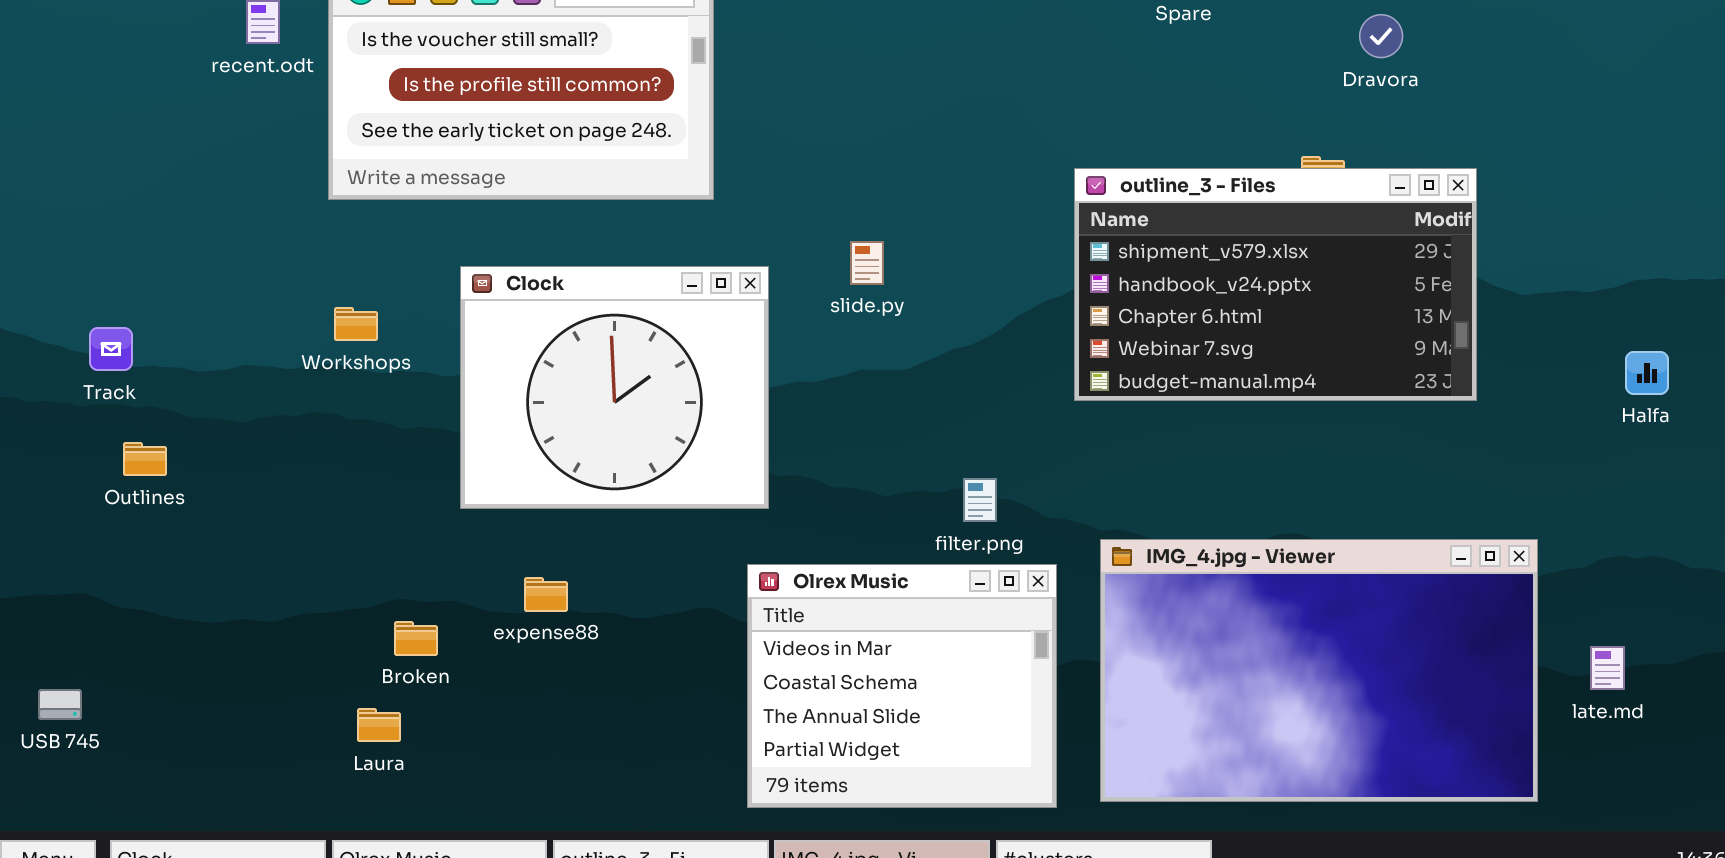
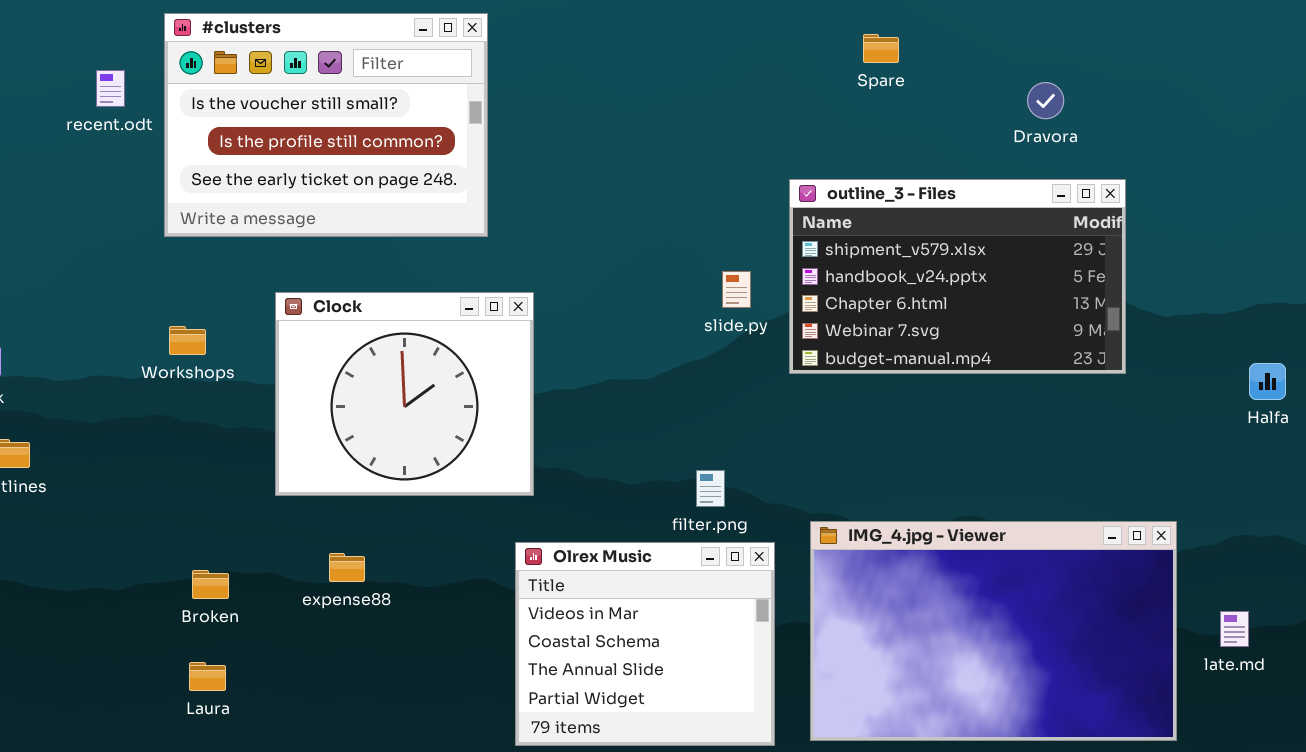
outline_3 - Files: [1074,168,1477,401] -> [789,179,1126,374], moved
slide.py: [850,241,884,285] -> [722,271,751,308], moved
Broken: [394,621,438,656] -> [192,570,229,599], moved

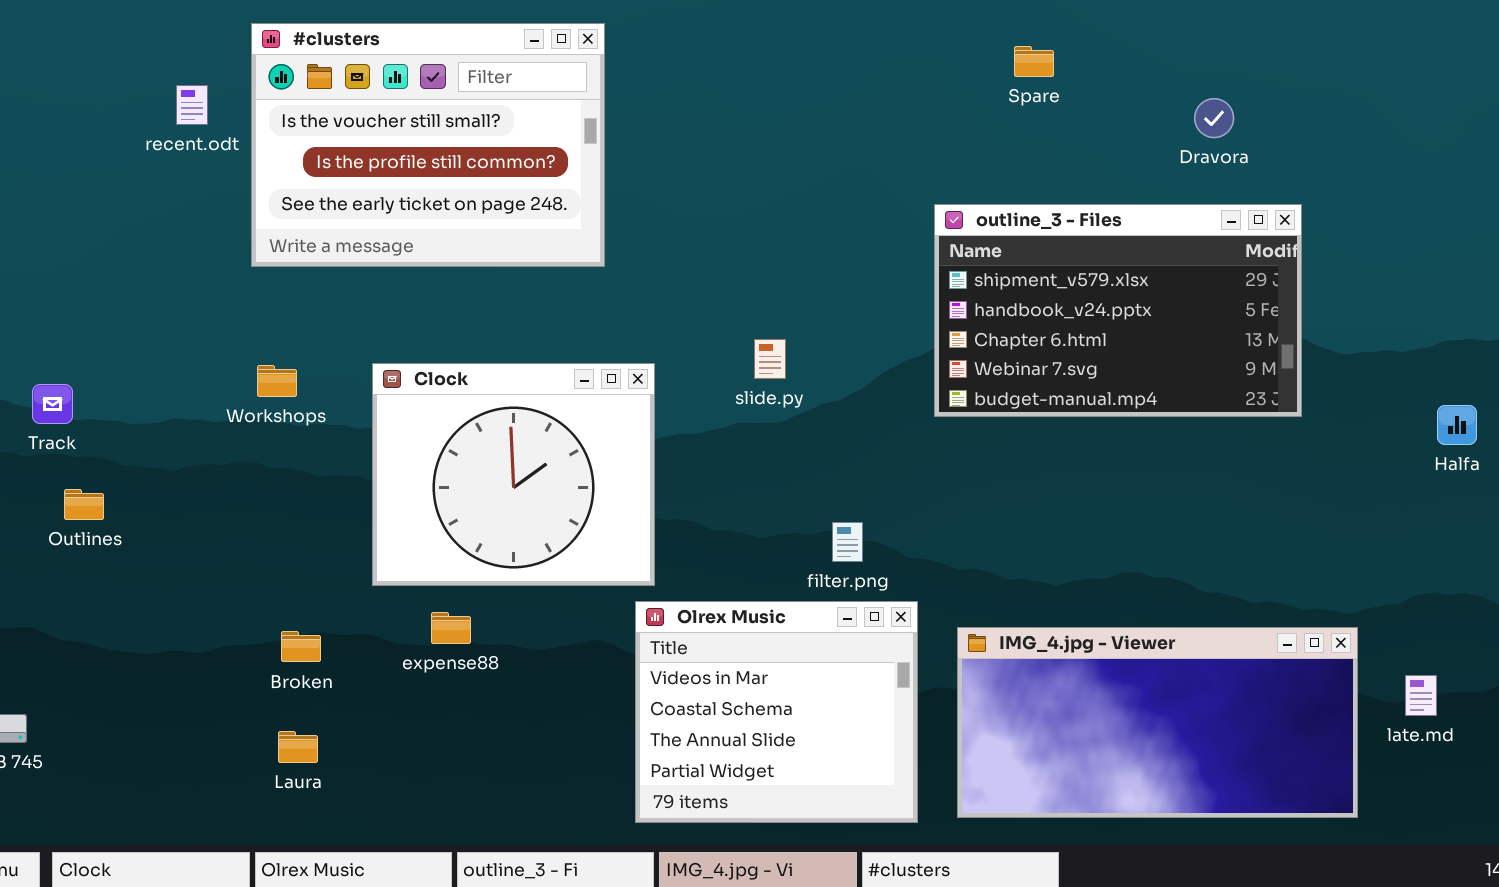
slide.py: [722,271,751,308] -> [754,339,786,379], moved
Clock: [275,292,534,496] -> [372,363,655,586], moved
IMG_4.jpg - Viewer: [810,521,1177,741] -> [957,627,1358,818], resized

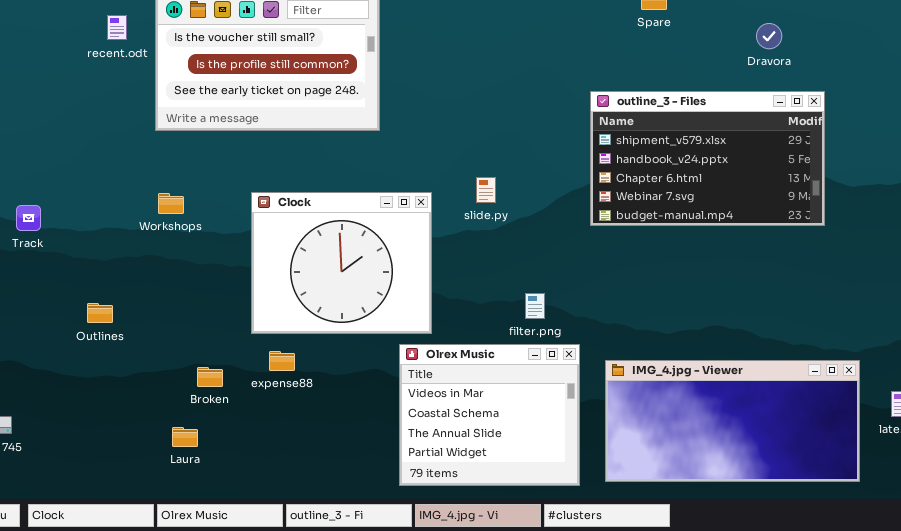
Clock: [372,363,655,586] -> [251,192,432,334], moved
Outlines: [64,489,104,520] -> [87,303,113,323], moved
Broken: [281,631,321,662] -> [197,367,223,387], moved

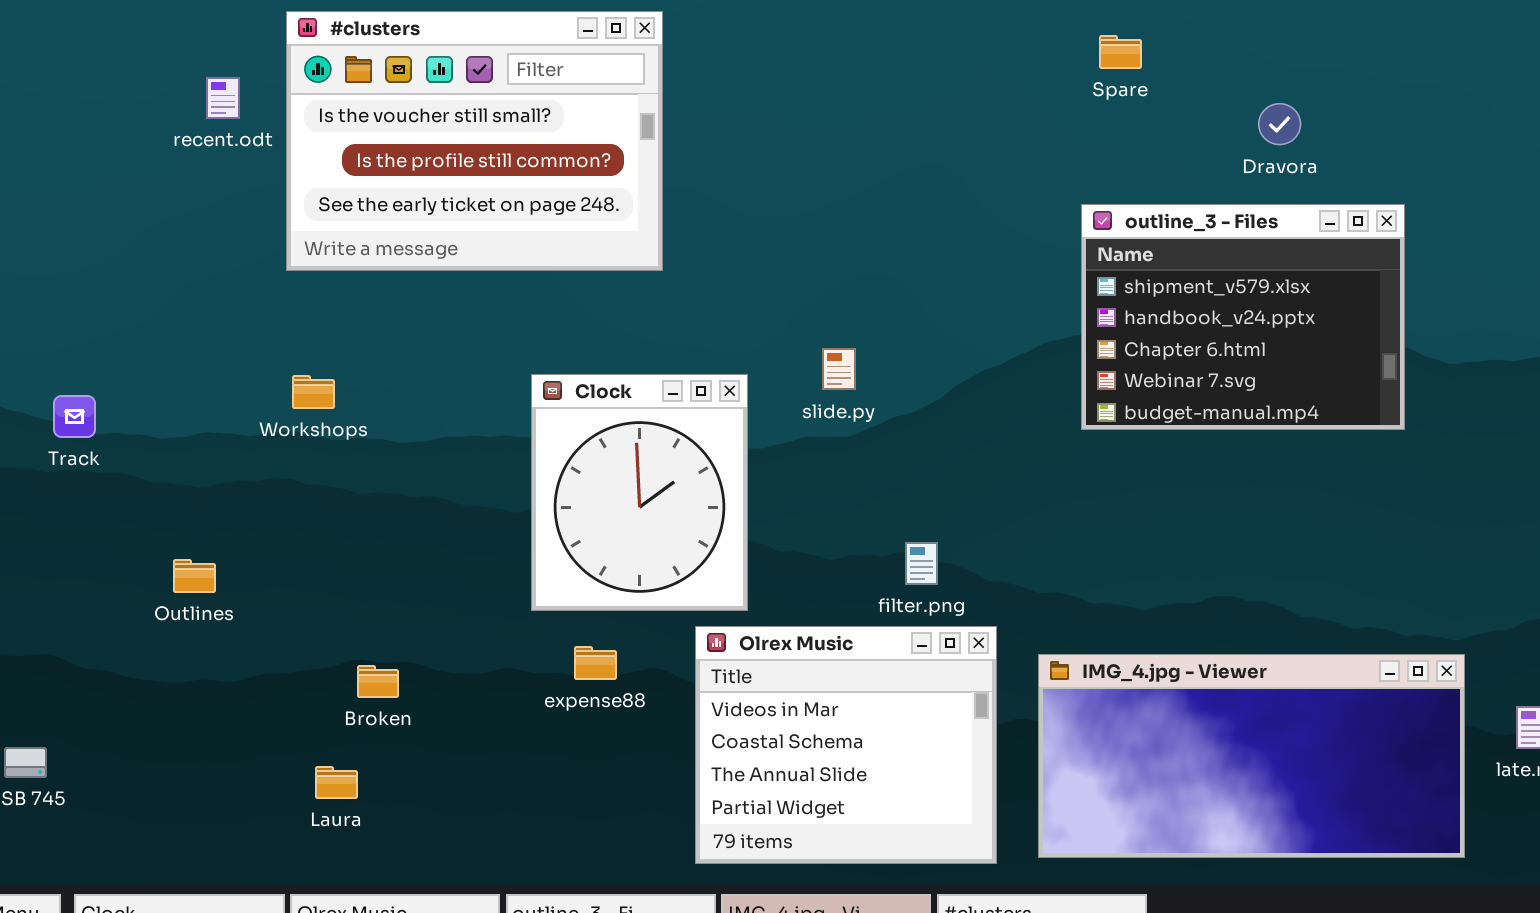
Dravora: [756,23,782,49] -> [1258,103,1301,145], moved
outline_3 - Files: [590,91,825,226] -> [1081,204,1405,430], resized
Clock: [251,192,432,334] -> [531,374,748,611], resized
expense88: [269,351,295,371] -> [574,646,617,680], moved

